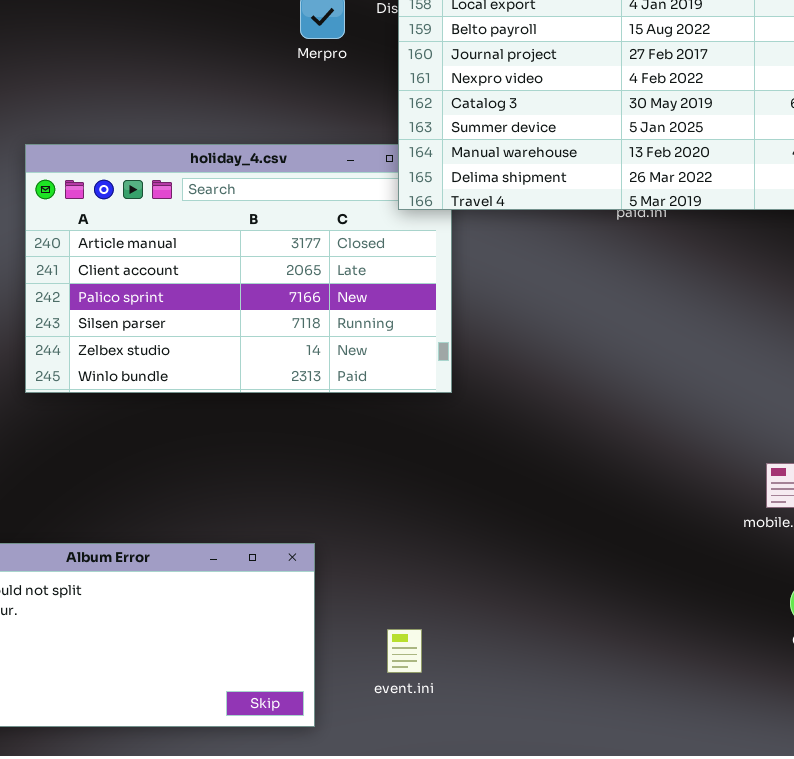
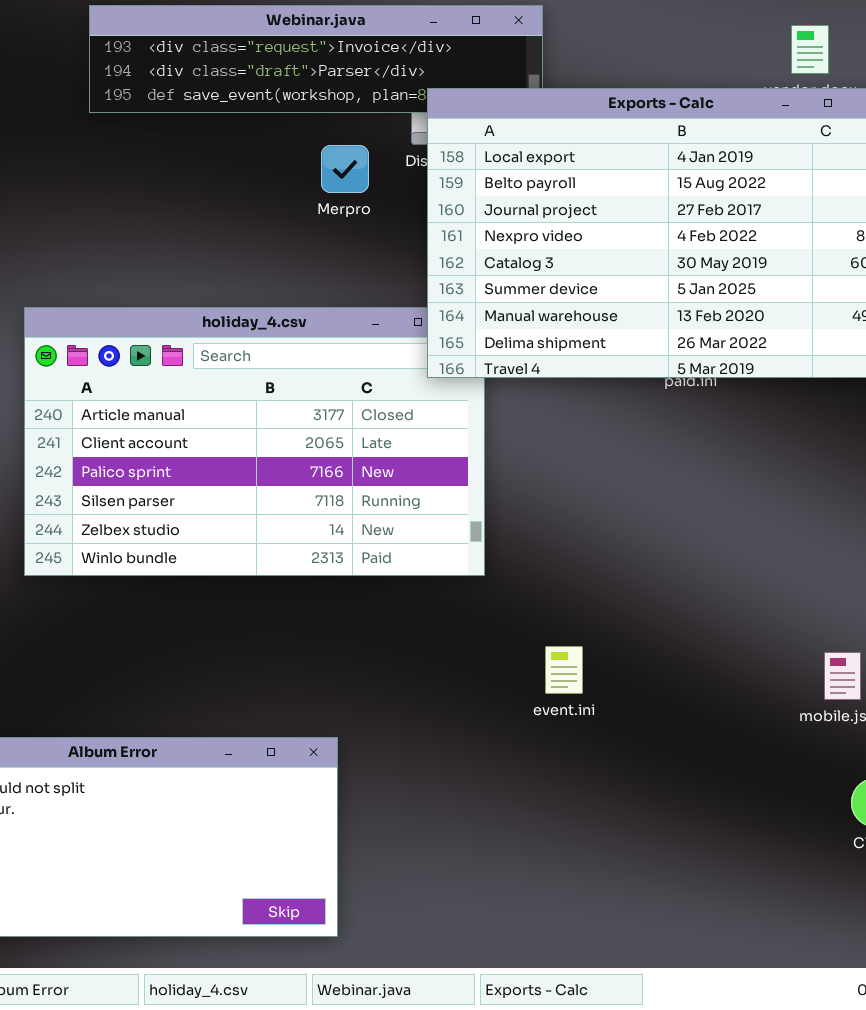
event.ini: [387,629,422,673] -> [545,646,583,694], moved

